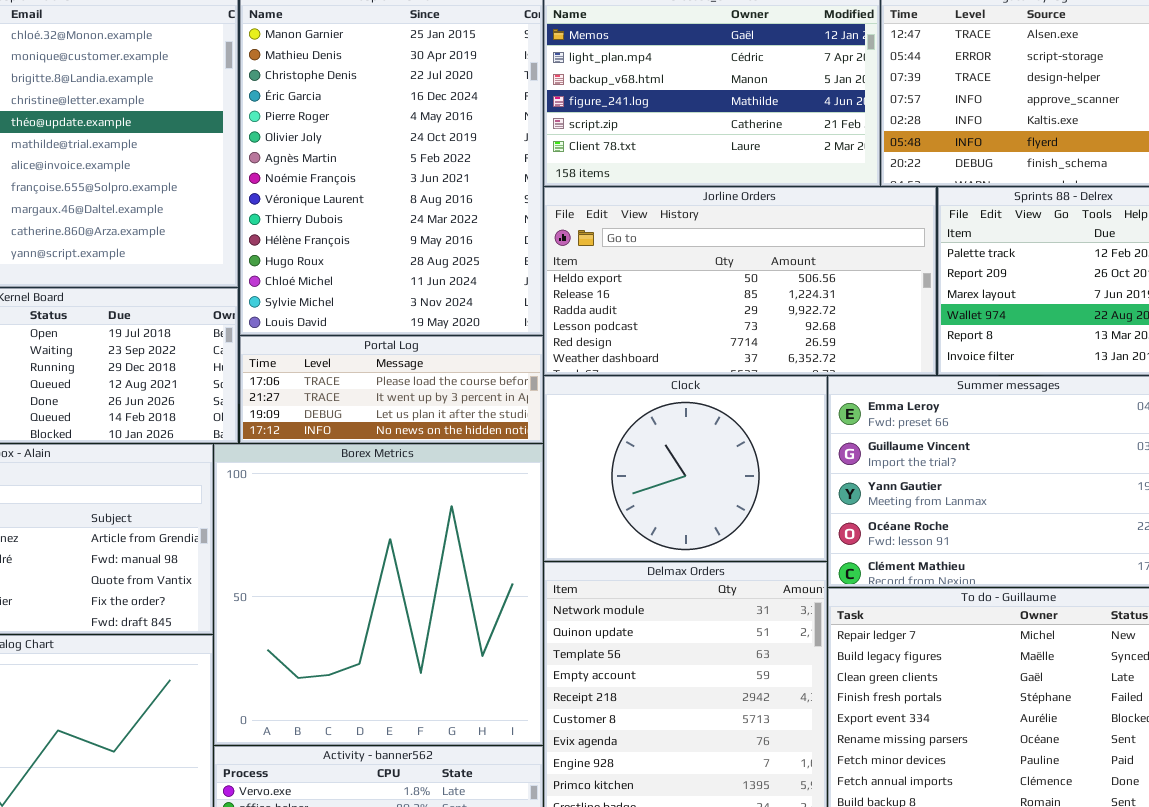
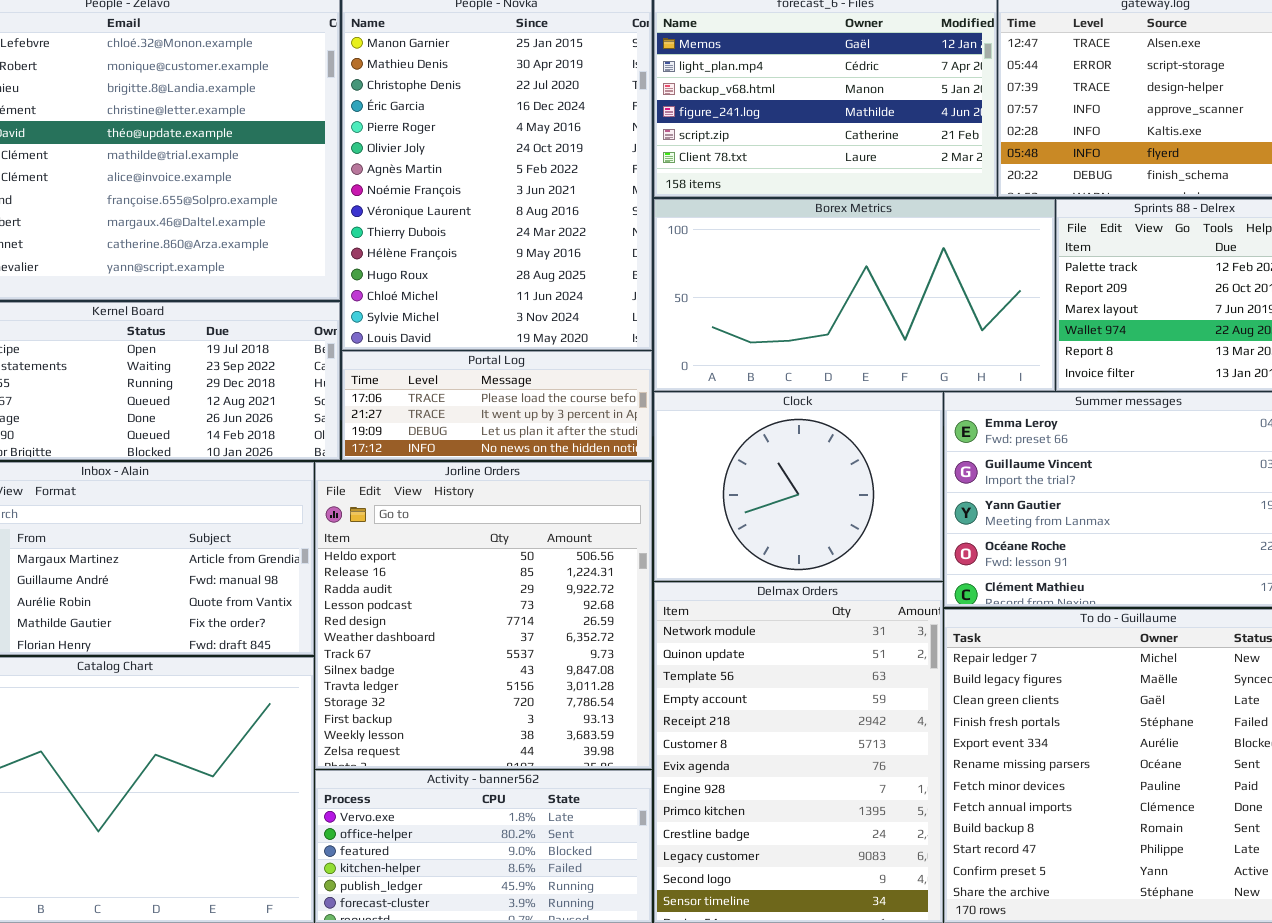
Jorline Orders: [544,187,936,375] -> [315,462,652,769], moved, resized
Borex Metrics: [214,444,543,745] -> [654,199,1055,391], moved, resized

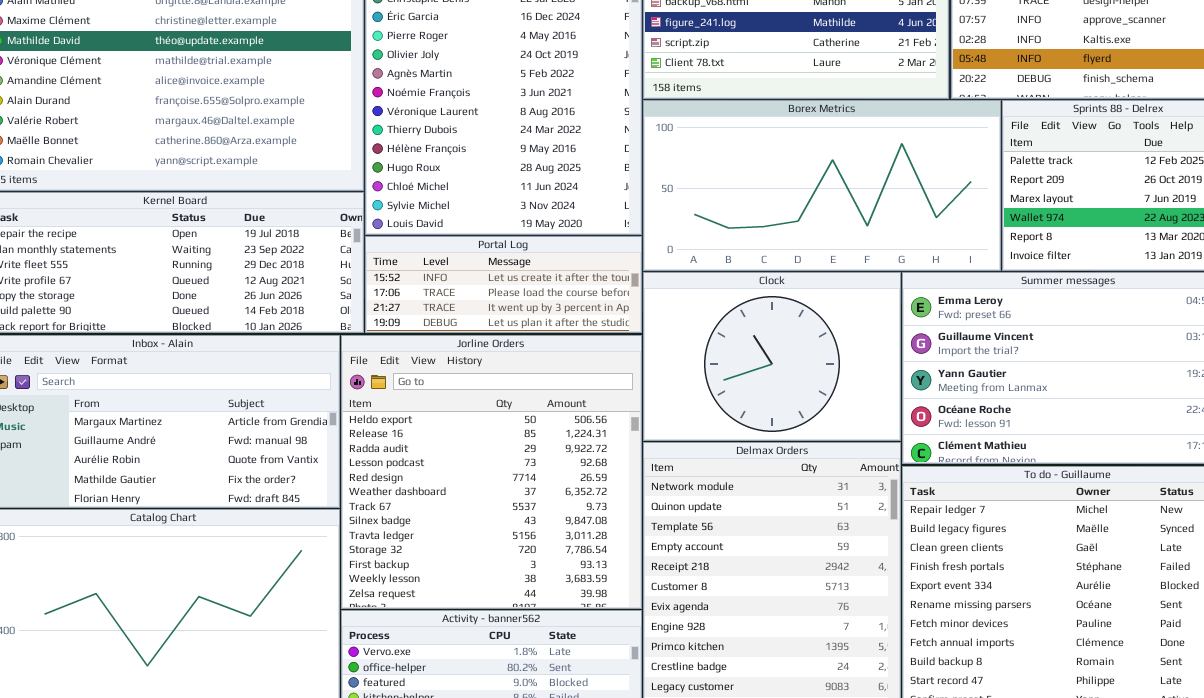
Portal Log: [342,351,652,460] -> [365,236,642,333], scrolled up 1 row

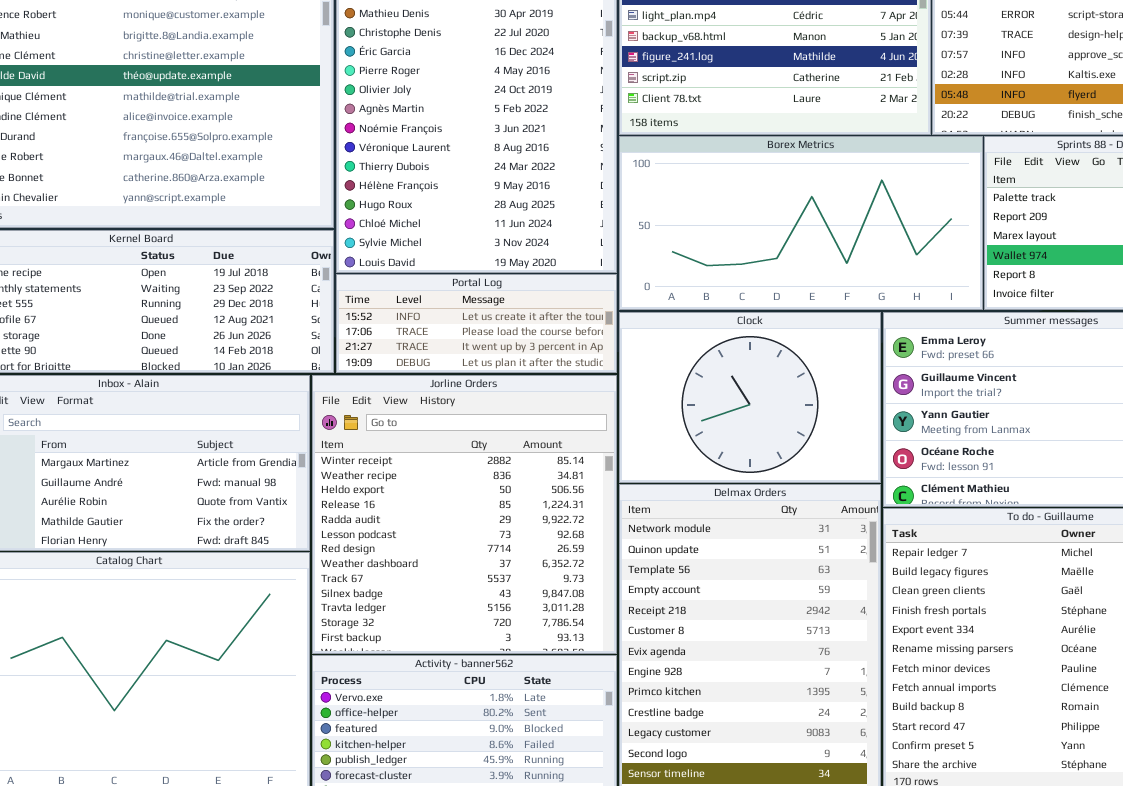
Jorline Orders: [341,335,642,609] -> [312,375,617,654], scrolled up 2 rows

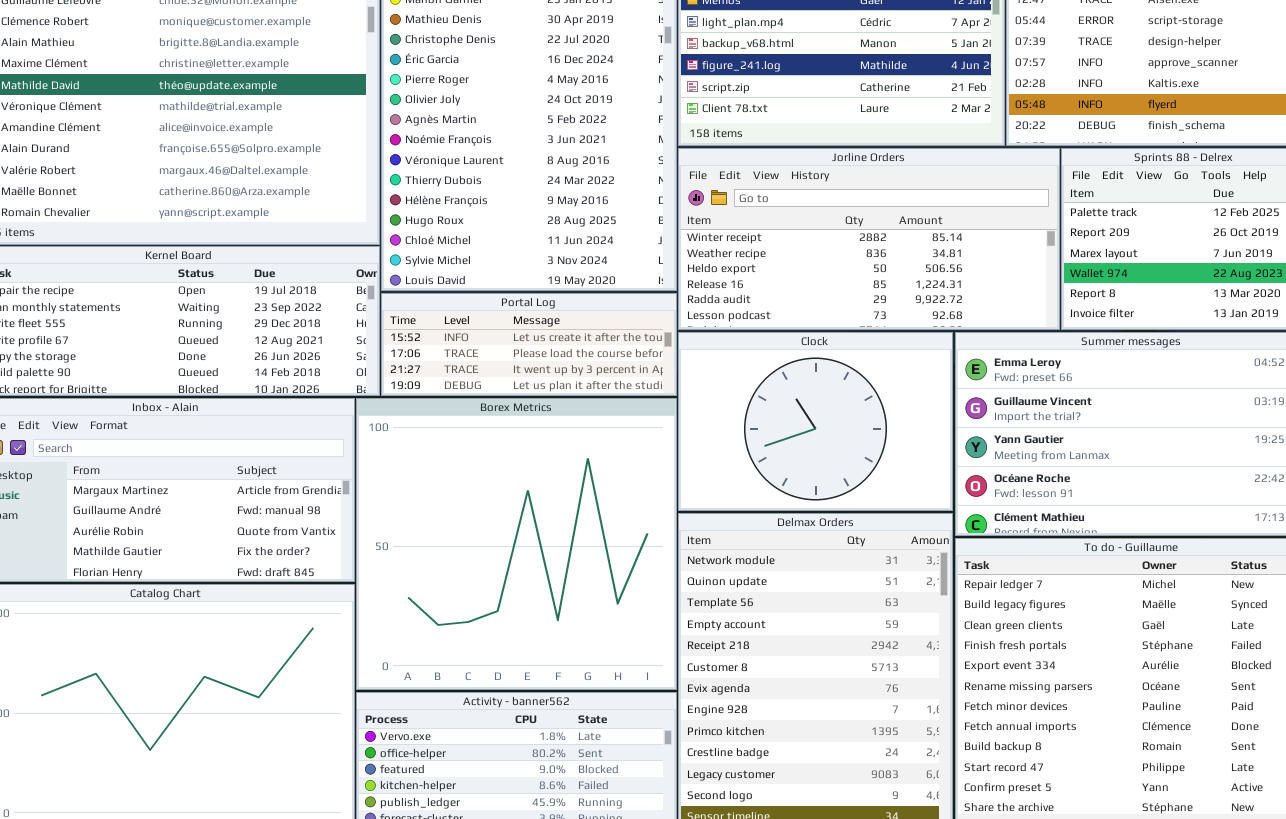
Borex Metrics: [619,136,983,310] -> [356,398,677,690], moved, resized
Jorline Orders: [312,375,617,654] -> [678,148,1060,330], moved, resized

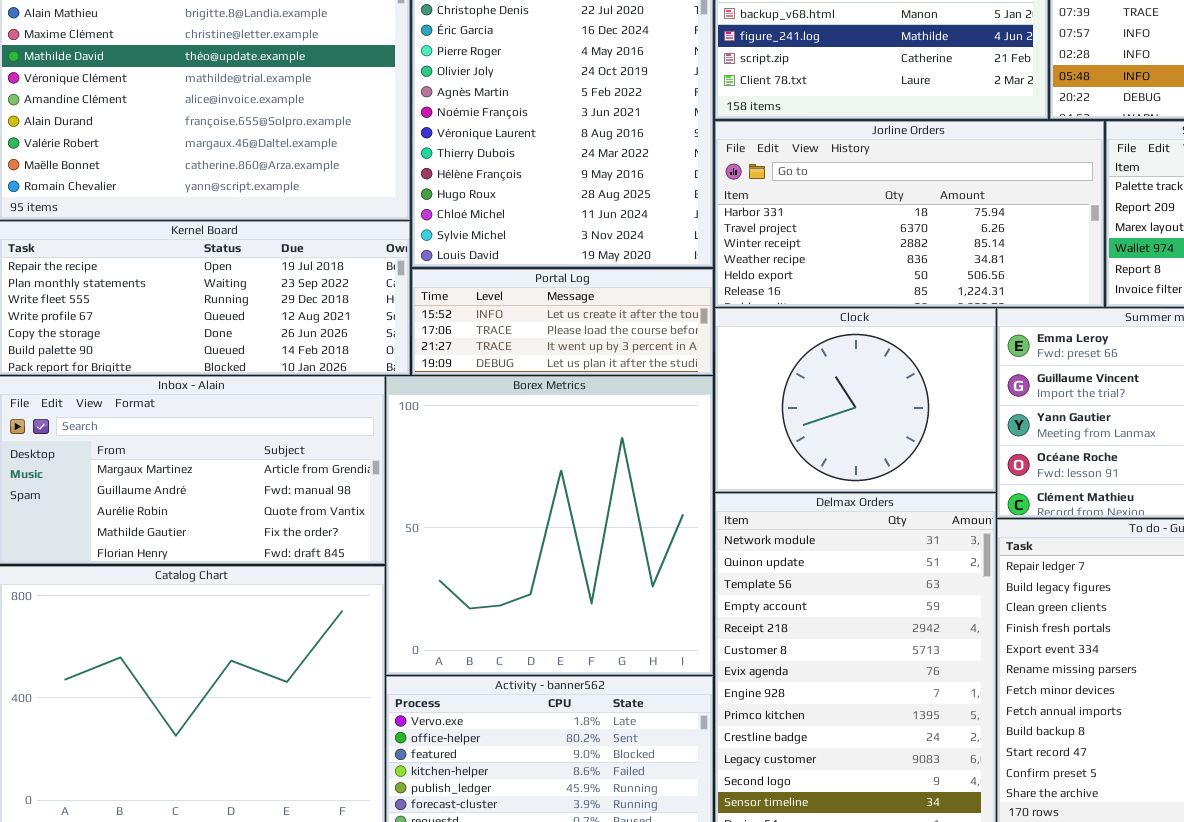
Jorline Orders: [678,148,1060,330] -> [715,121,1104,307], scrolled up 2 rows

